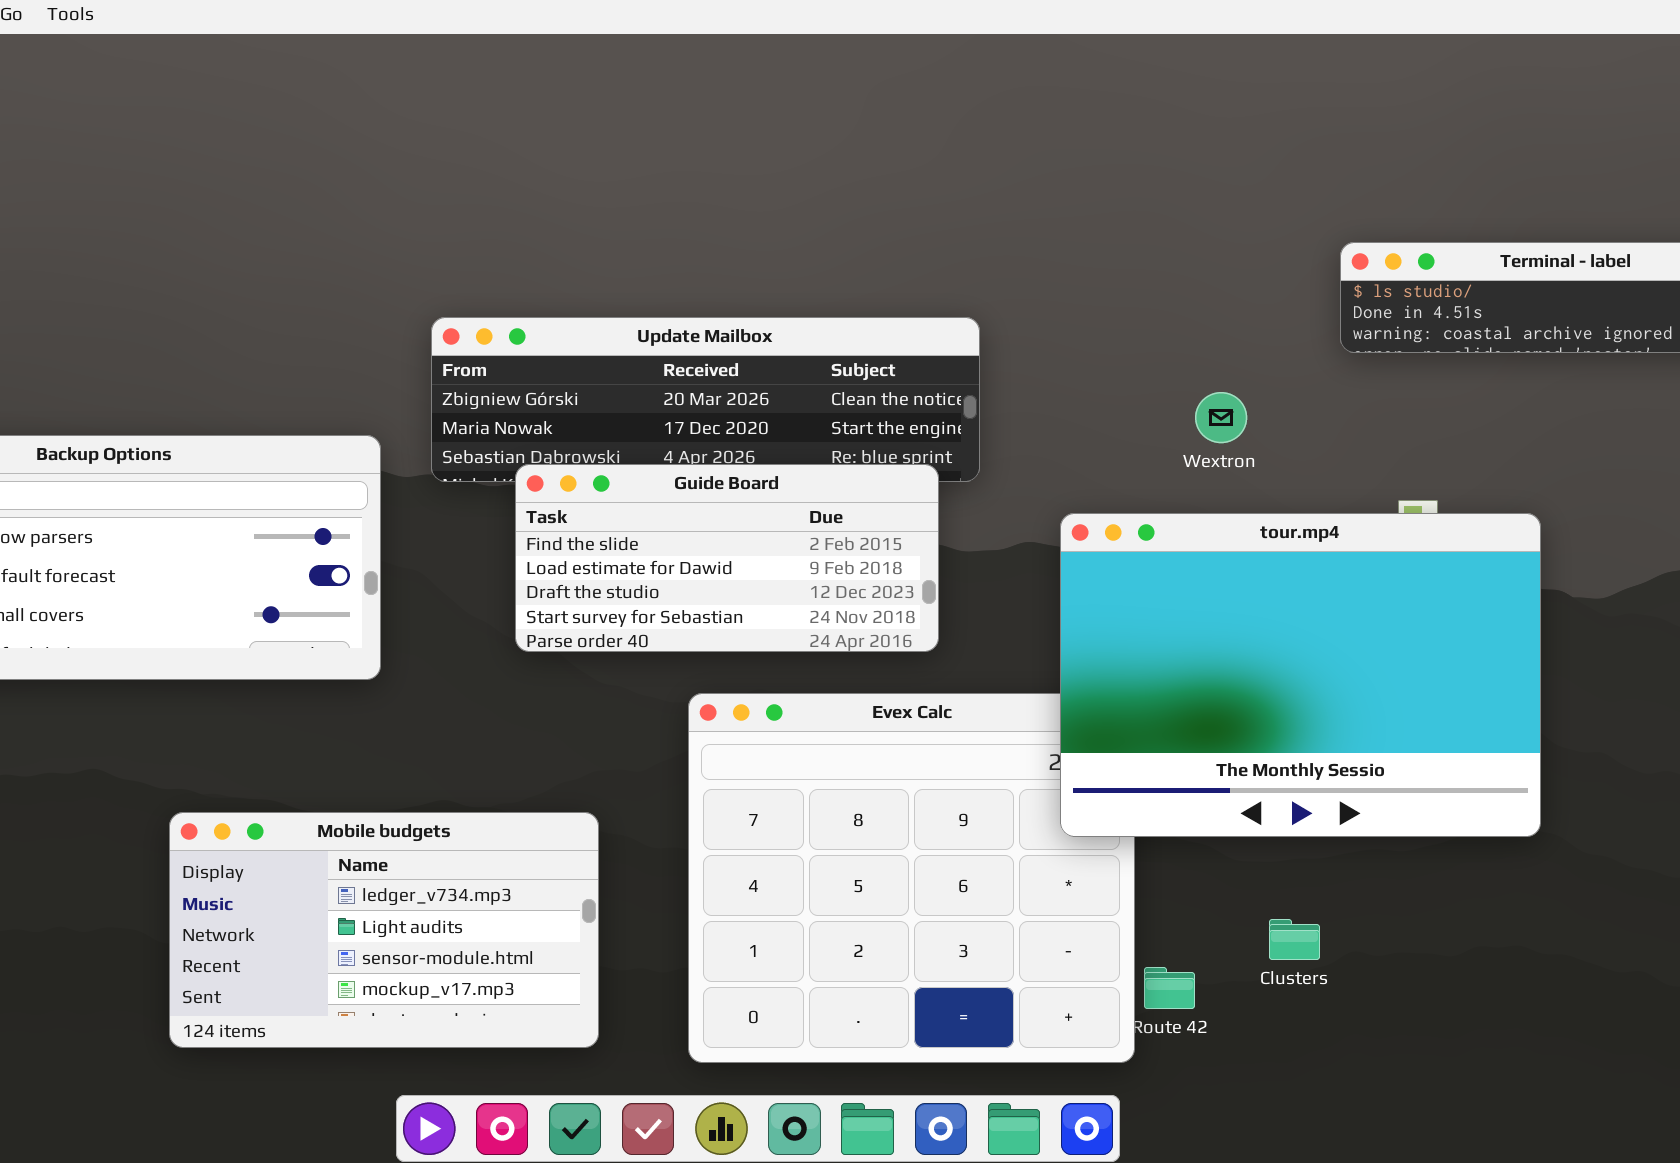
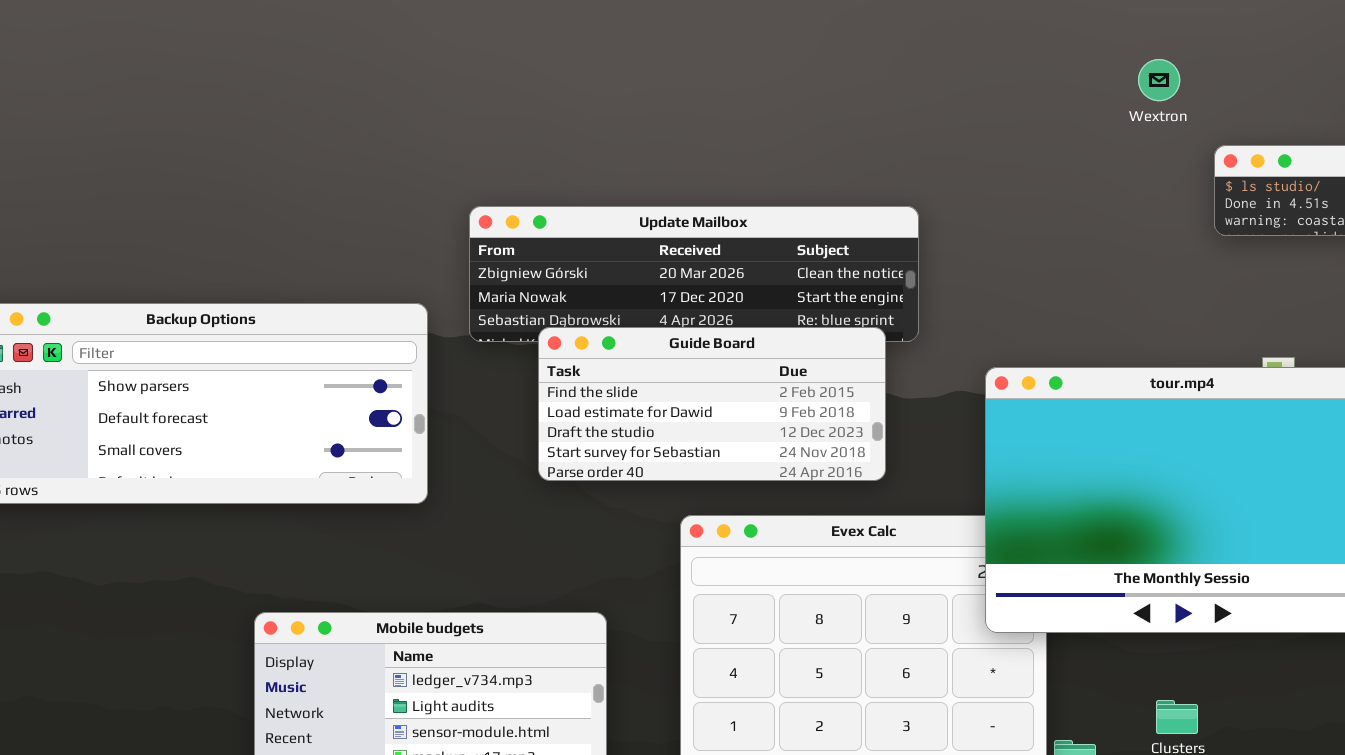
Wextron: [1195,392,1247,443] -> [1138,59,1180,101], moved

